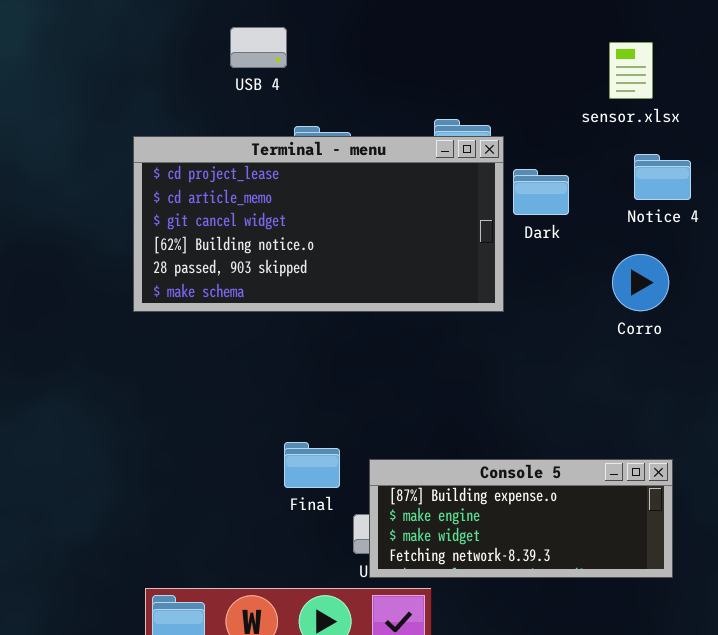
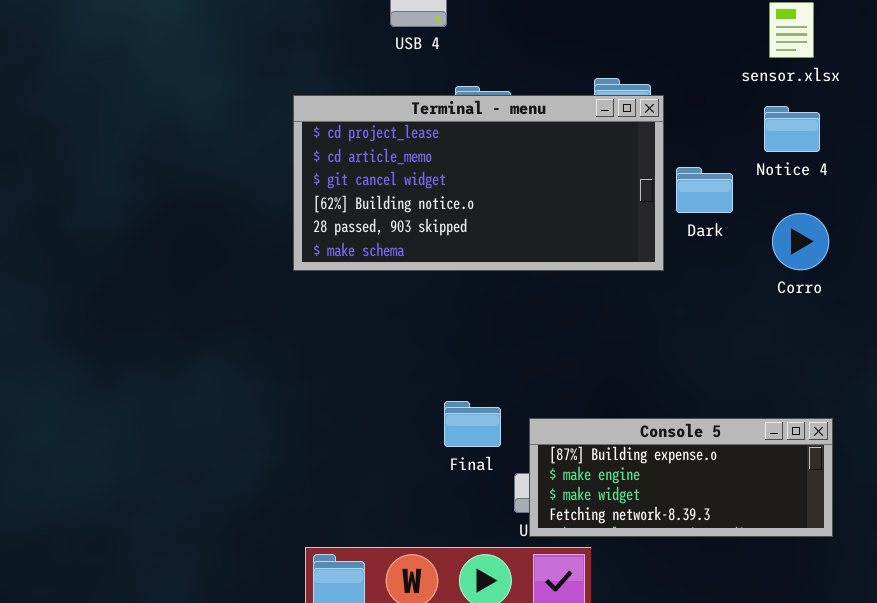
Notice 4: [634,154,691,200] -> [764,106,820,152], moved
Dark: [513,169,569,215] -> [676,167,733,213], moved

